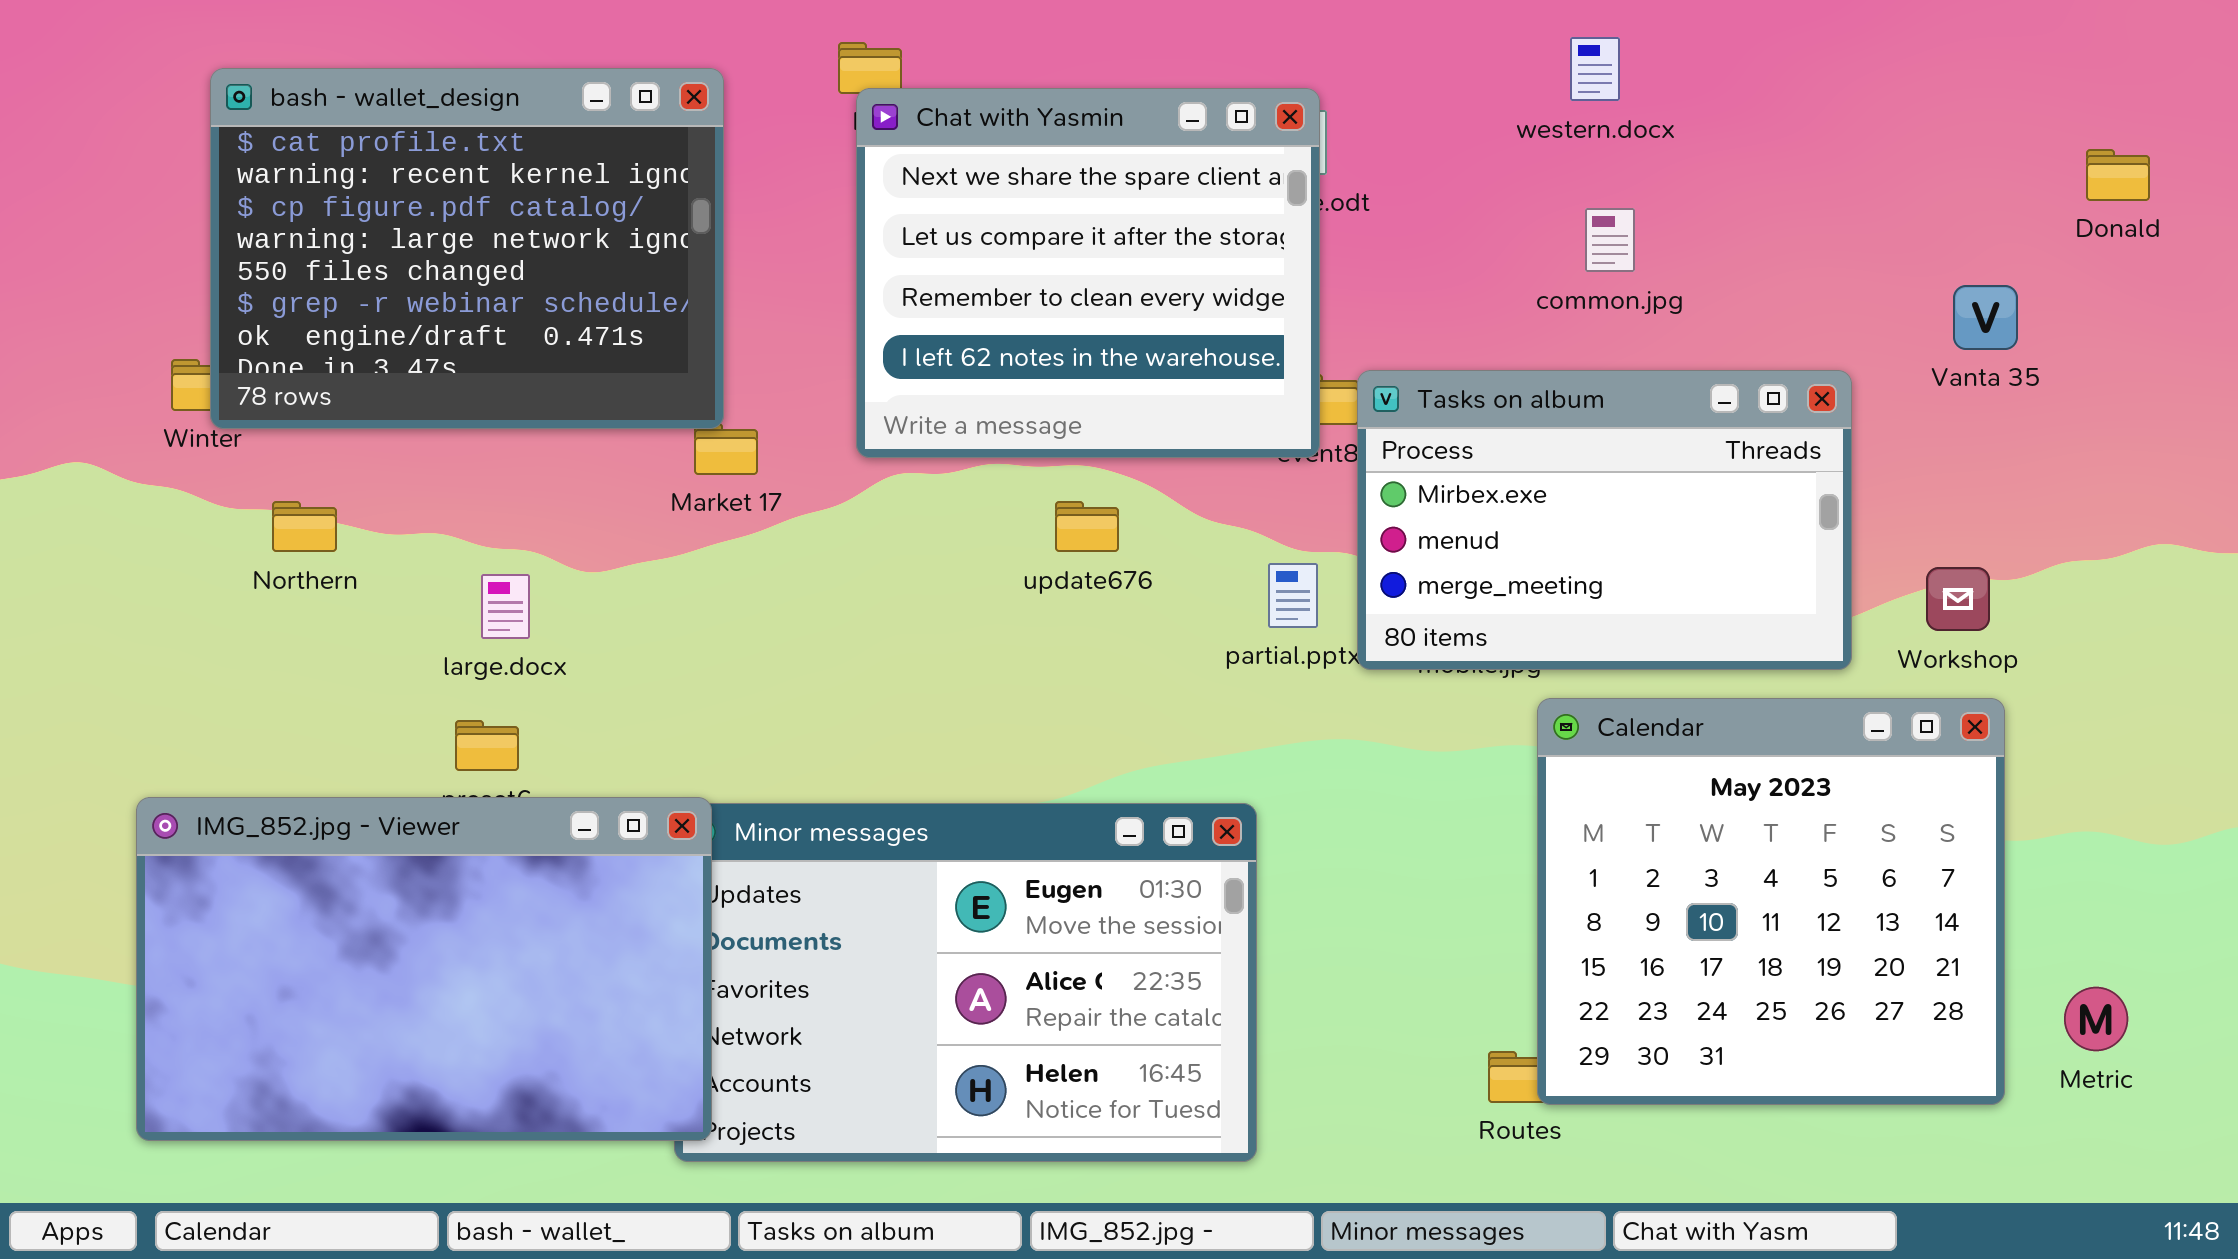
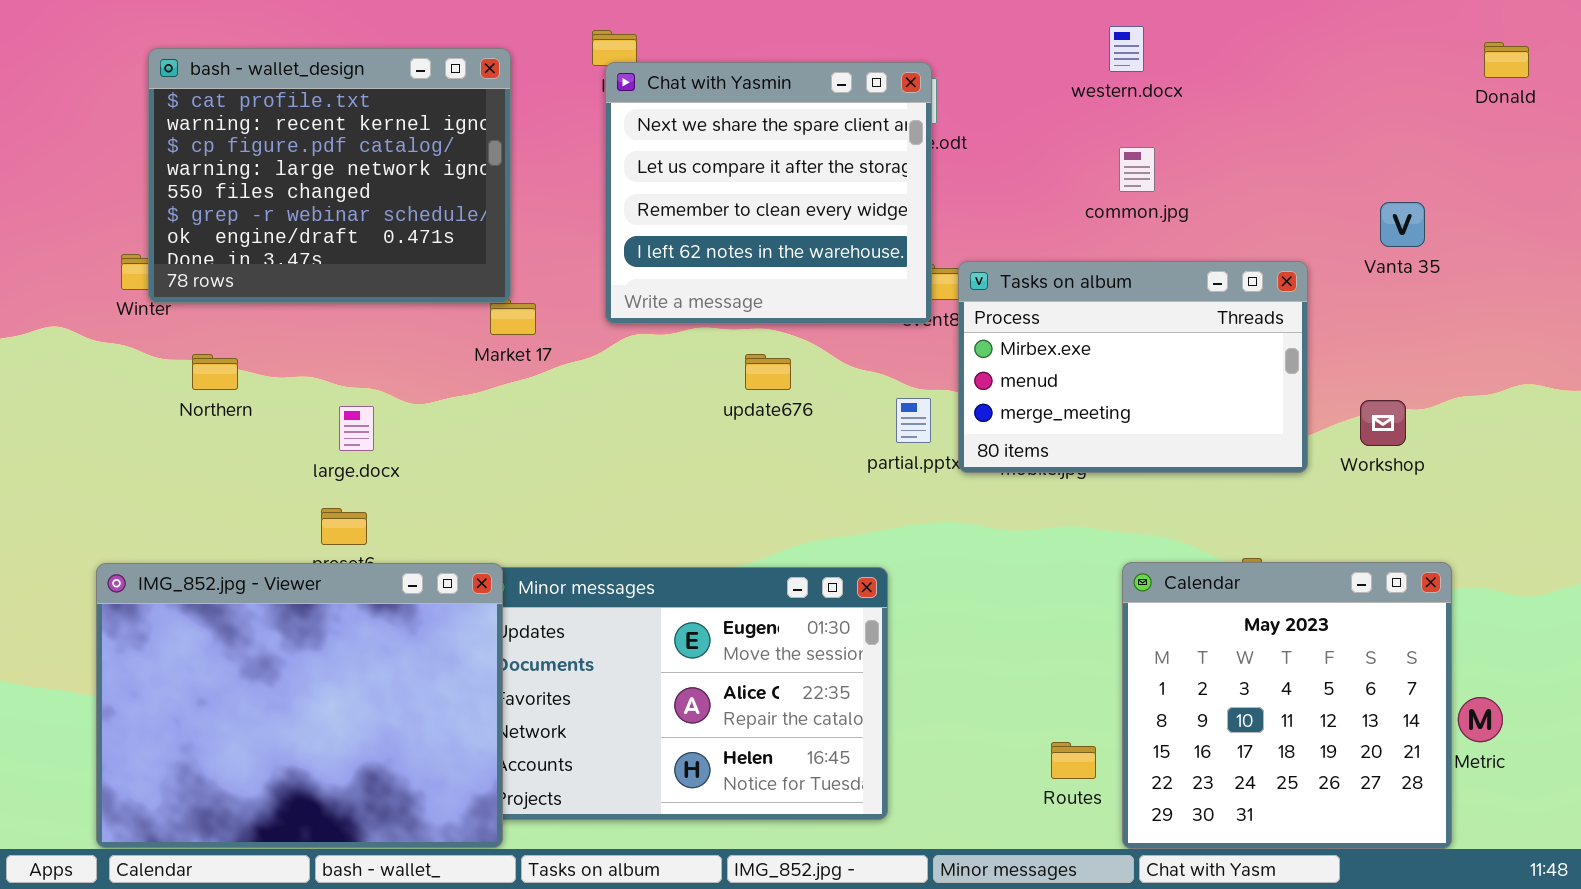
Donald: [2086,149,2150,201] -> [1484,42,1529,78], moved
Calendar: [1537,698,2005,1105] -> [1122,562,1452,849], moved
IMG_852.jpg - Viewer: [136,797,712,1141] -> [96,563,503,848], resized

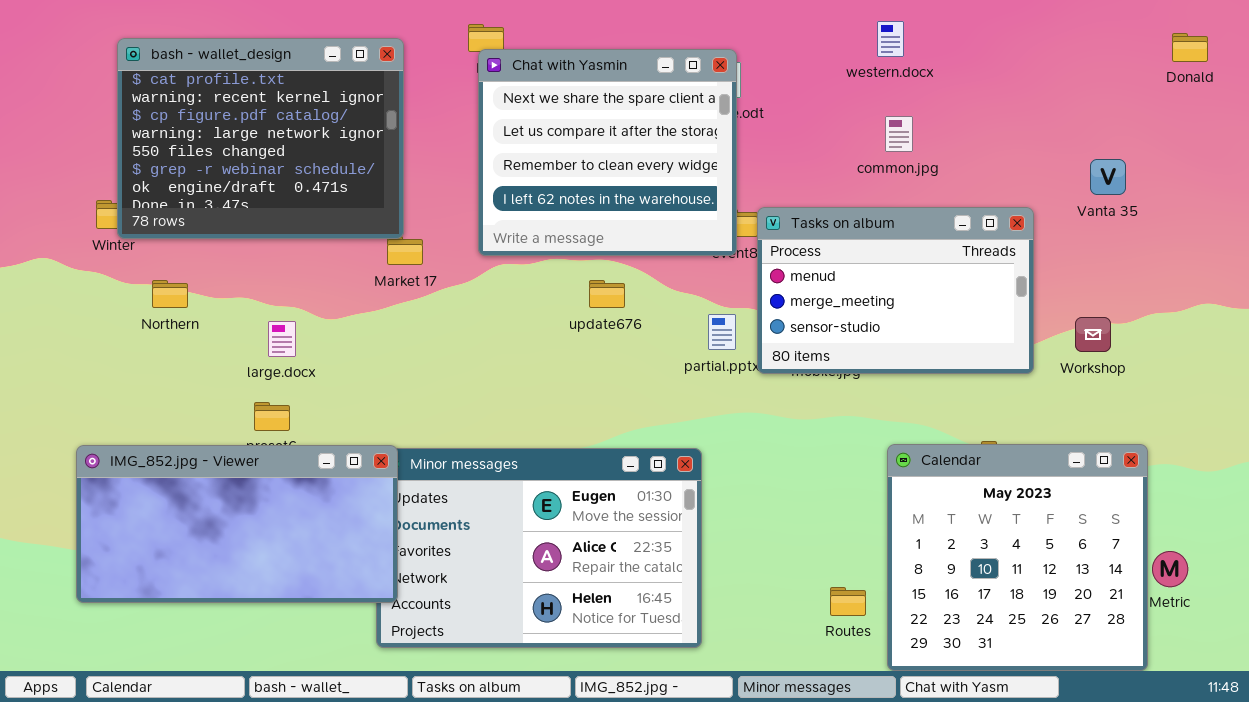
Tasks on album: [958,261,1308,473] -> [757,207,1034,374], scrolled down 1 row
IMG_852.jpg - Viewer: [96,563,503,848] -> [76,445,398,603], resized

